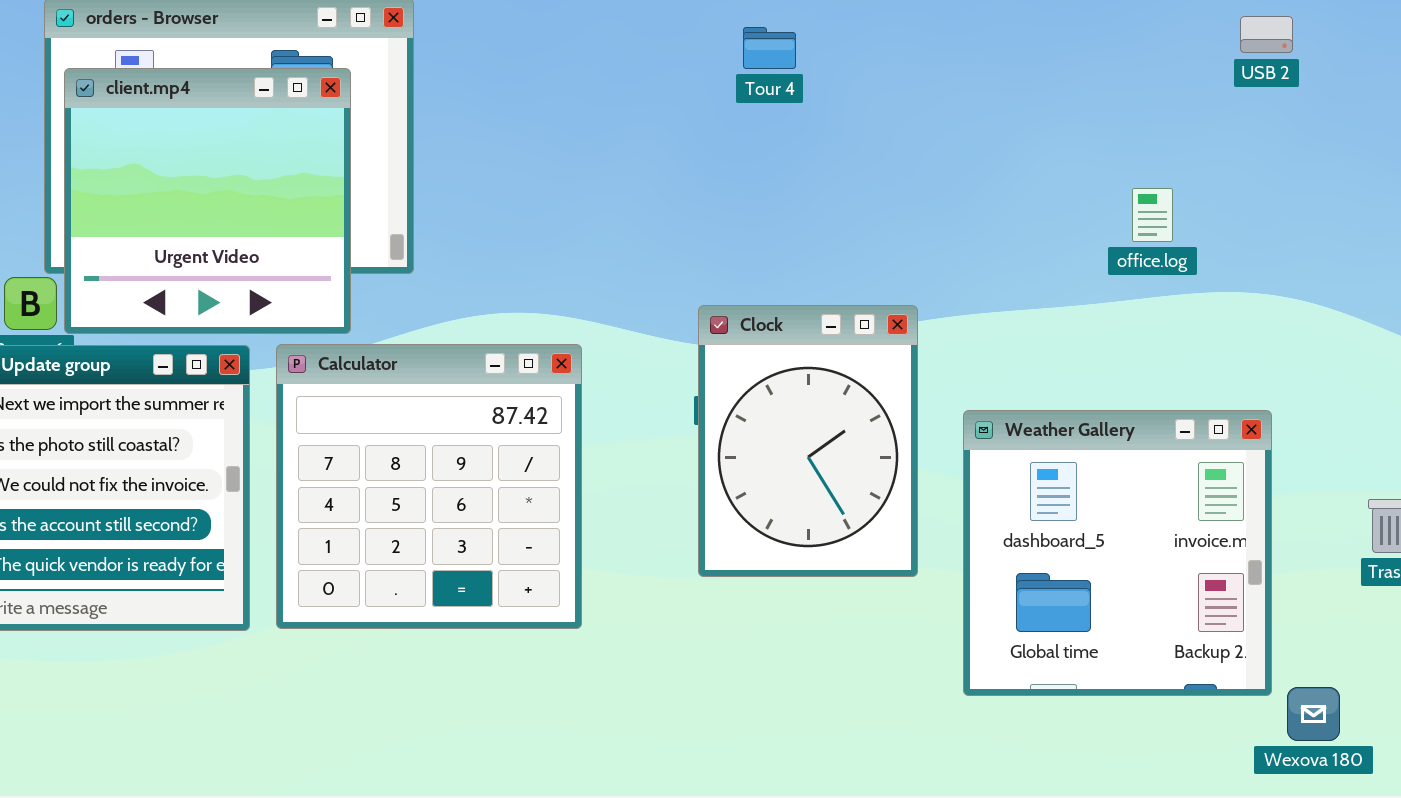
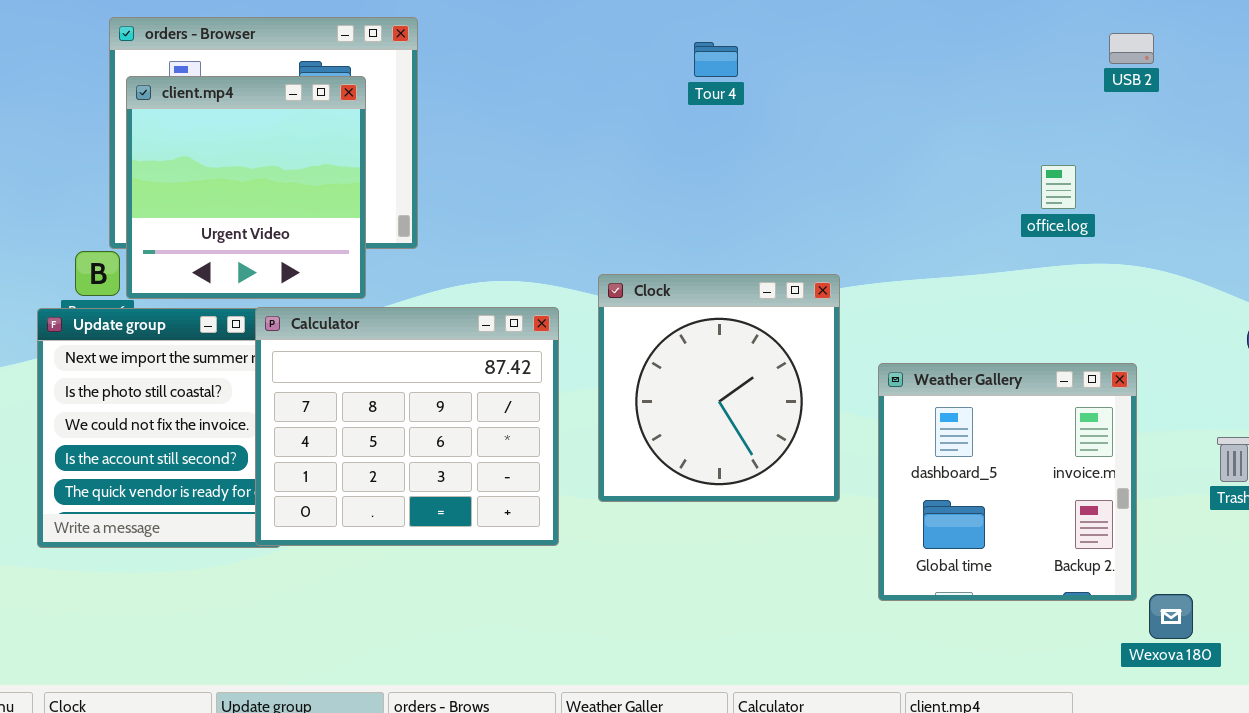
office.log: [1132,188,1173,242] -> [1041,165,1076,209], moved
Clock: [698,305,918,577] -> [598,274,840,502], resized
Calculator: [276,344,582,629] -> [255,307,559,546], resized

